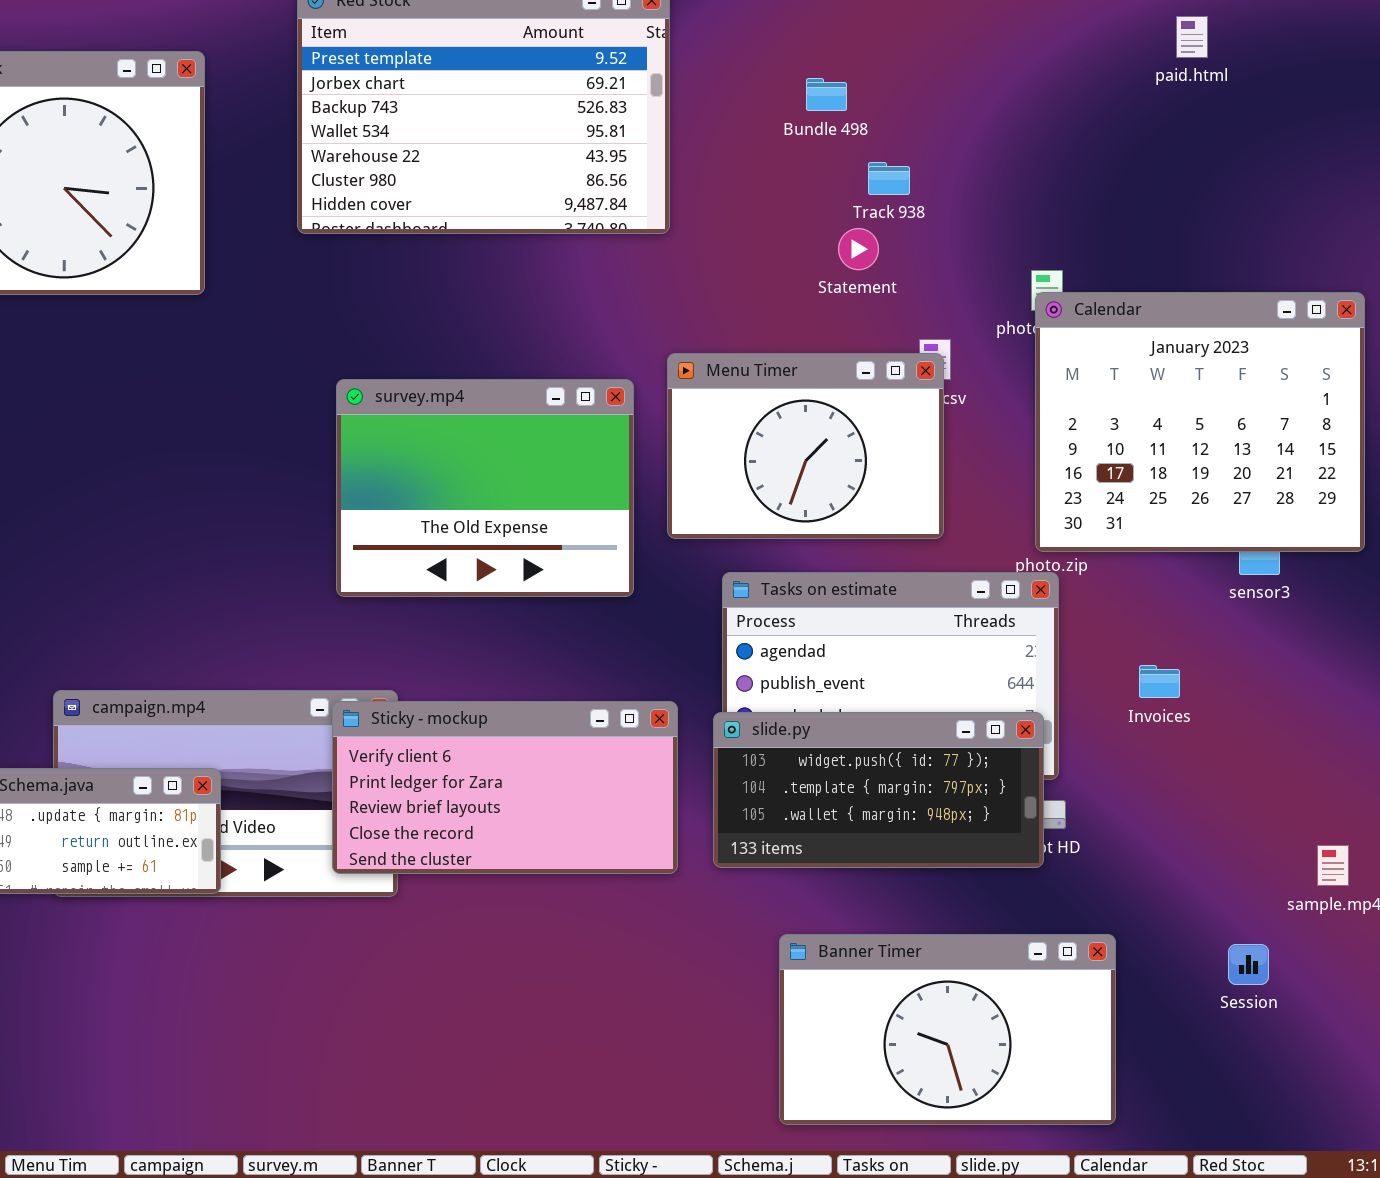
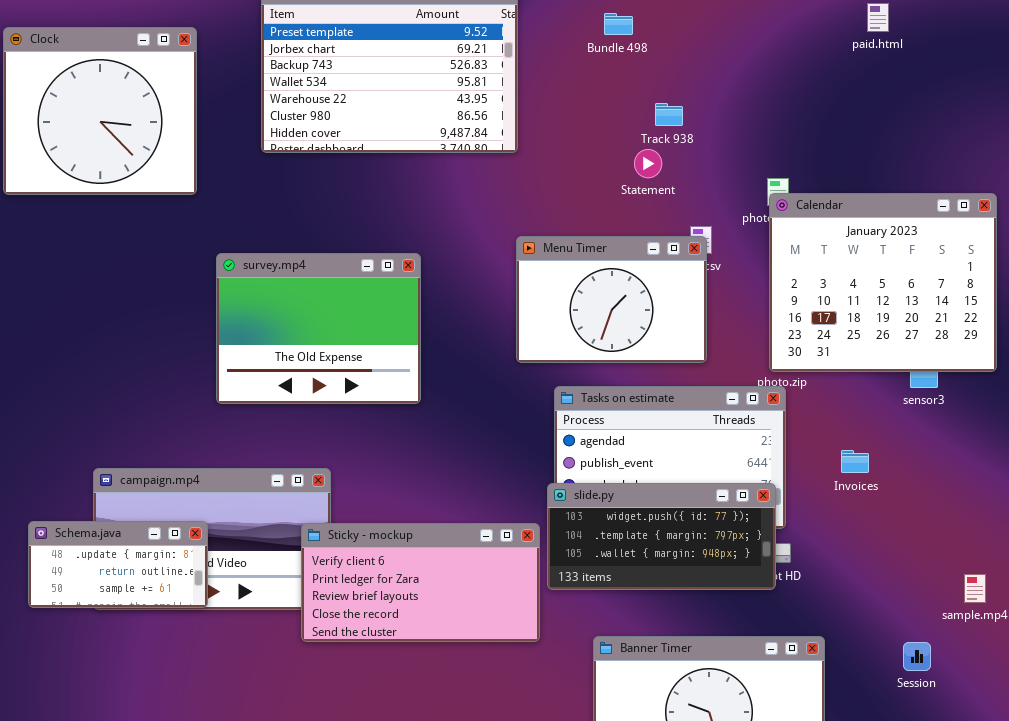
Bundle 498: [806,78,847,111] -> [604,13,633,35], moved
survey.mp4: [336,379,634,597] -> [216,253,421,404], moved
Sticky - mockup: [332,701,678,874] -> [301,523,540,642], moved

